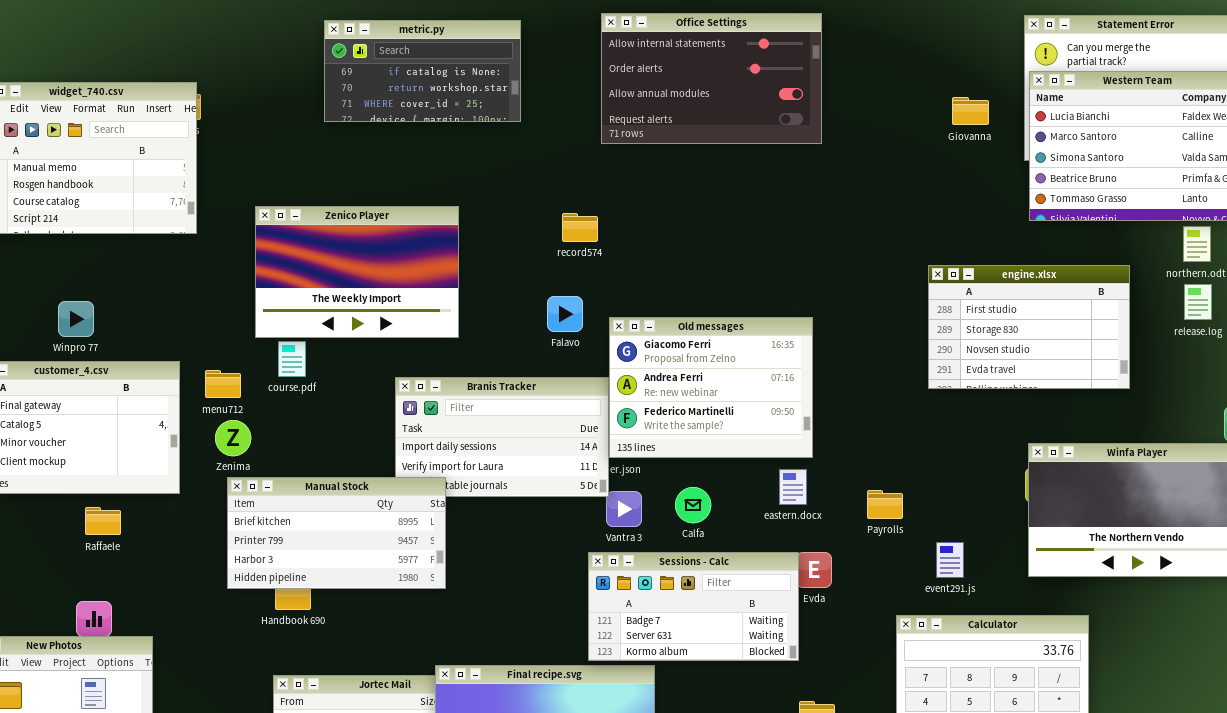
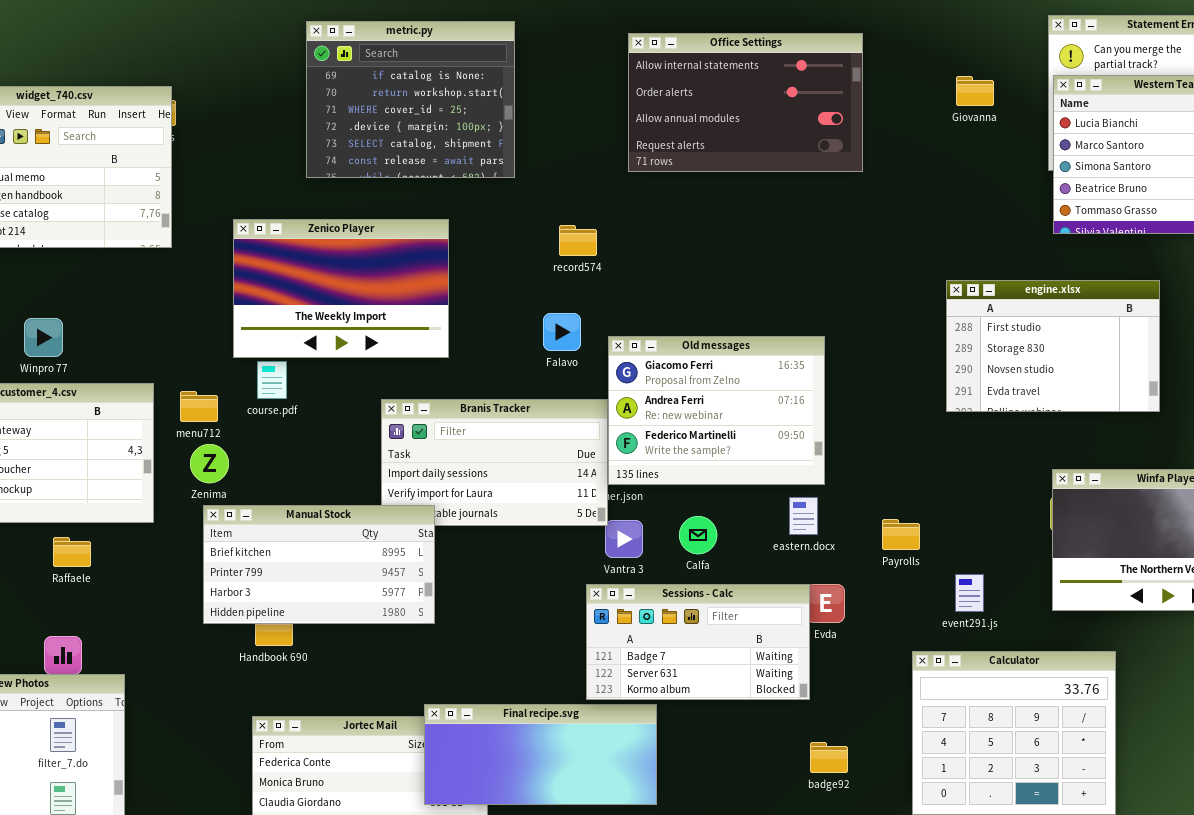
Office Settings: [601,13,822,144] -> [628,33,863,172], moved
metric.py: [324,20,521,122] -> [306,21,515,178], resized
Giovanna: [952,97,989,125] -> [956,76,994,106], moved

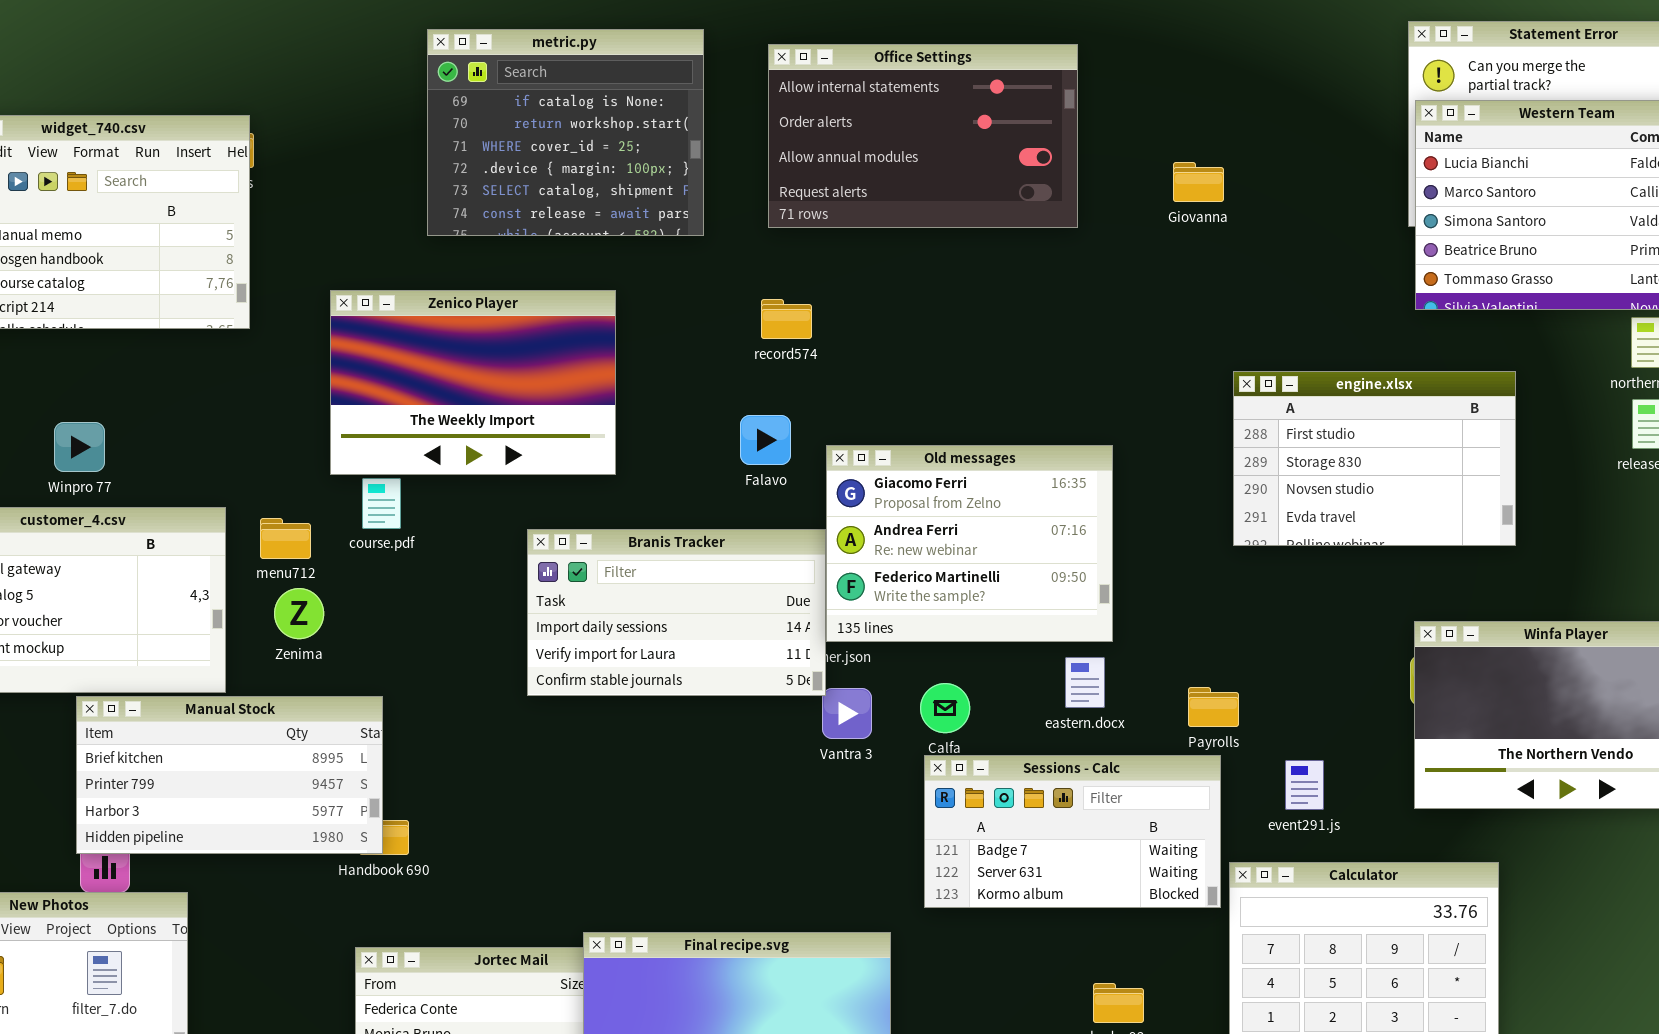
Office Settings: [628,33,863,172] -> [768,44,1078,228], moved
Giovanna: [956,76,994,106] -> [1173,162,1224,202], moved
engine.xlsx: [946,280,1160,412] -> [1233,371,1516,546], moved
Manual Stock: [203,505,435,624] -> [76,696,383,854], moved
Sessions - Calc: [586,584,810,700] -> [924,755,1221,908], moved

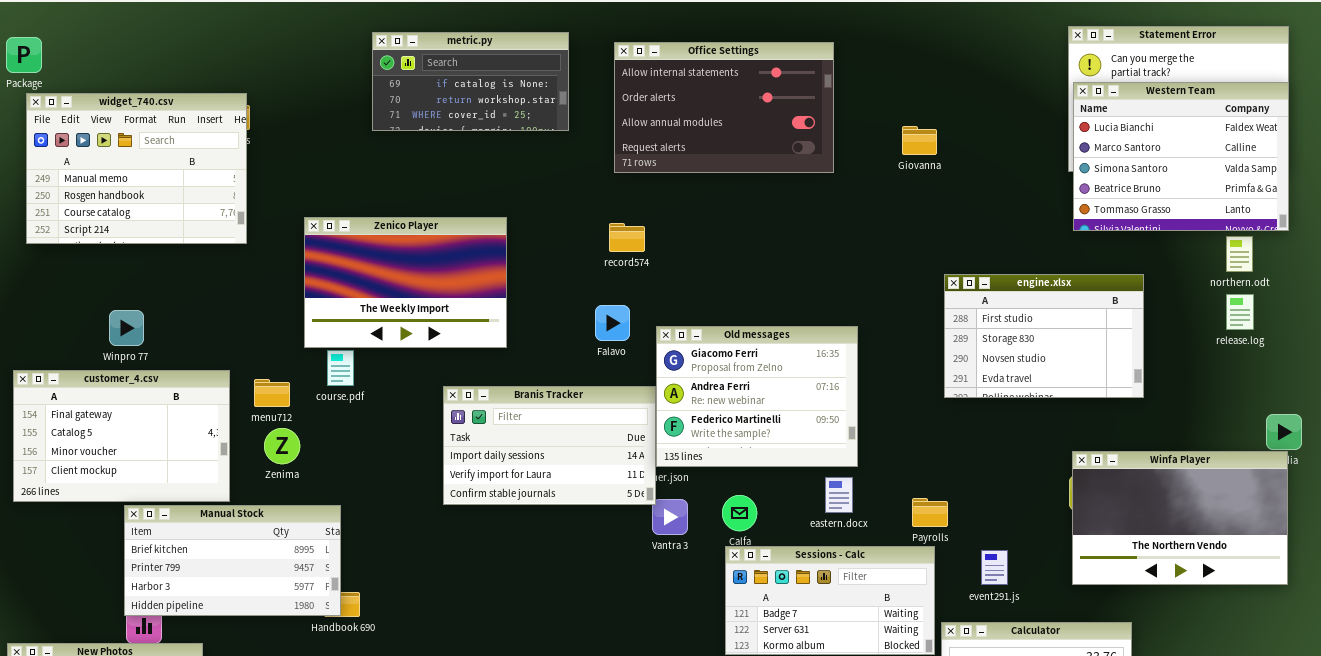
metric.py: [427,29,704,236] -> [372,32,569,131], resized

